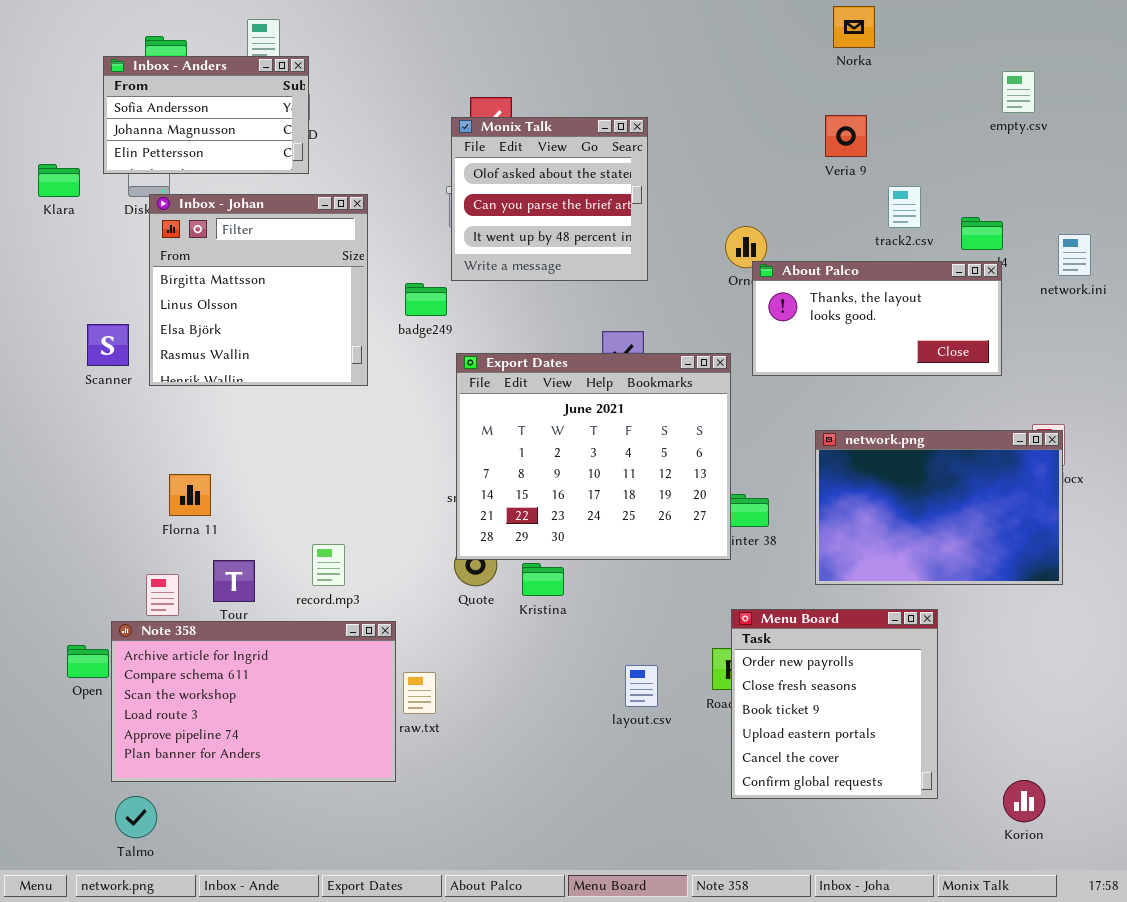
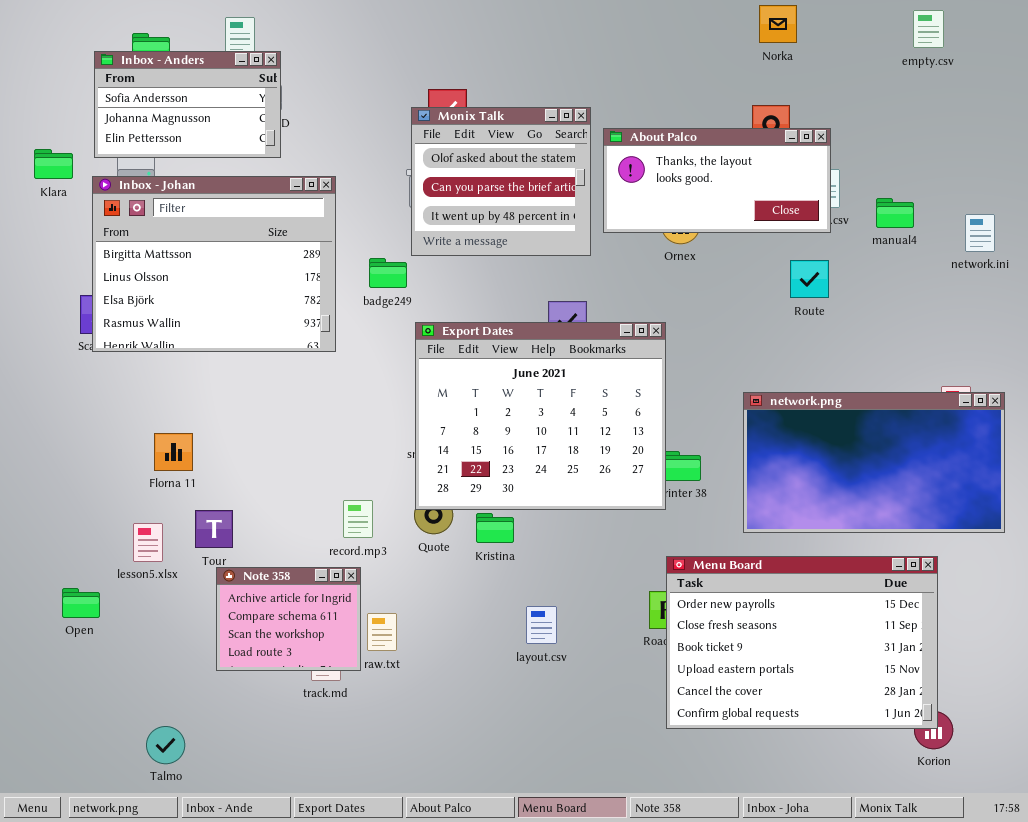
empty.csv: [1002,71,1035,113] -> [913,10,944,48], moved
Inbox - Johan: [149,194,368,386] -> [92,176,336,352], resized
About Palco: [752,261,1002,376] -> [603,128,831,233], moved
network.png: [815,430,1063,585] -> [743,392,1005,533], resized
record.mp3: [312,544,345,586] -> [343,500,373,538], moved
Menu Board: [731,609,938,799] -> [666,556,938,729], resized
Note 358: [111,621,396,782] -> [216,567,361,671], resized
layout.csv: [625,665,658,707] -> [526,606,557,644], moved
Talmo: [115,796,157,838] -> [146,726,185,764], moved

